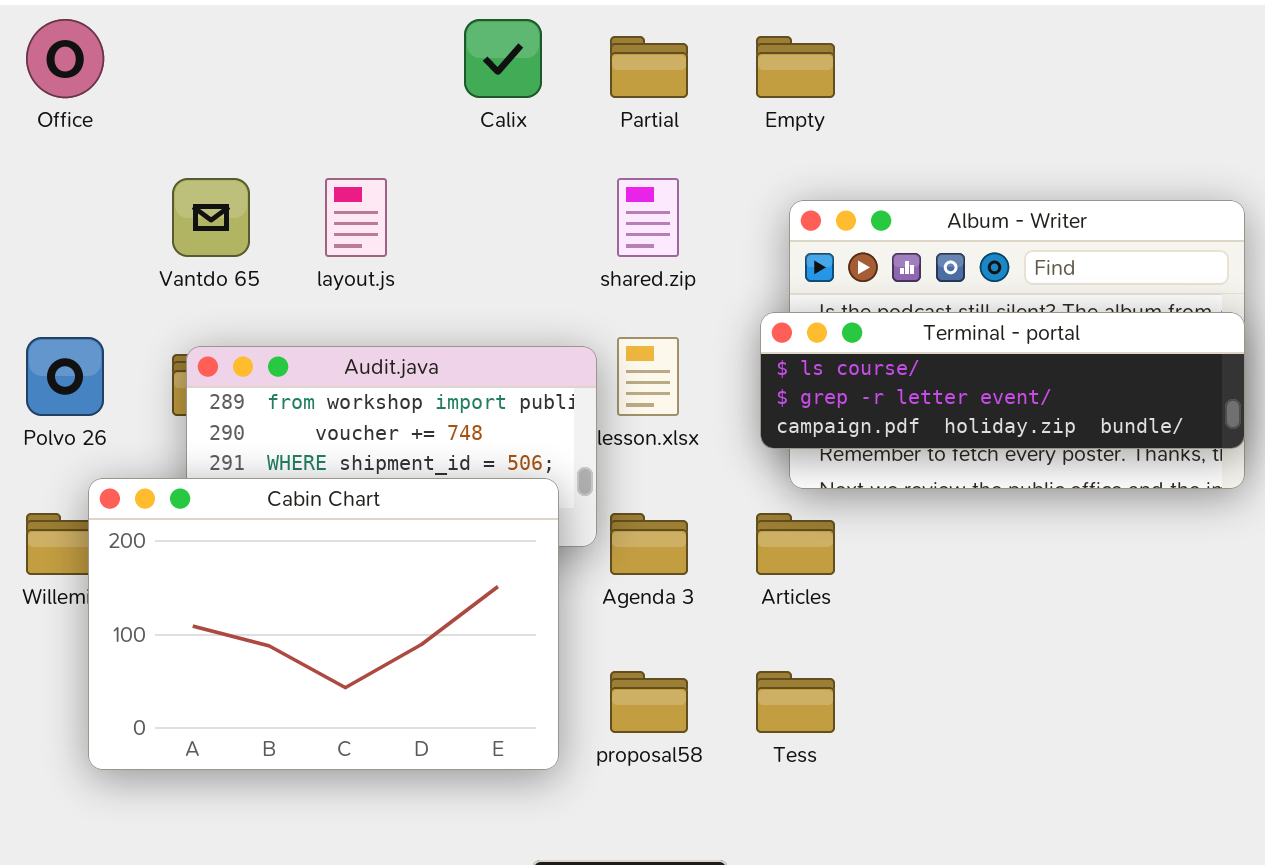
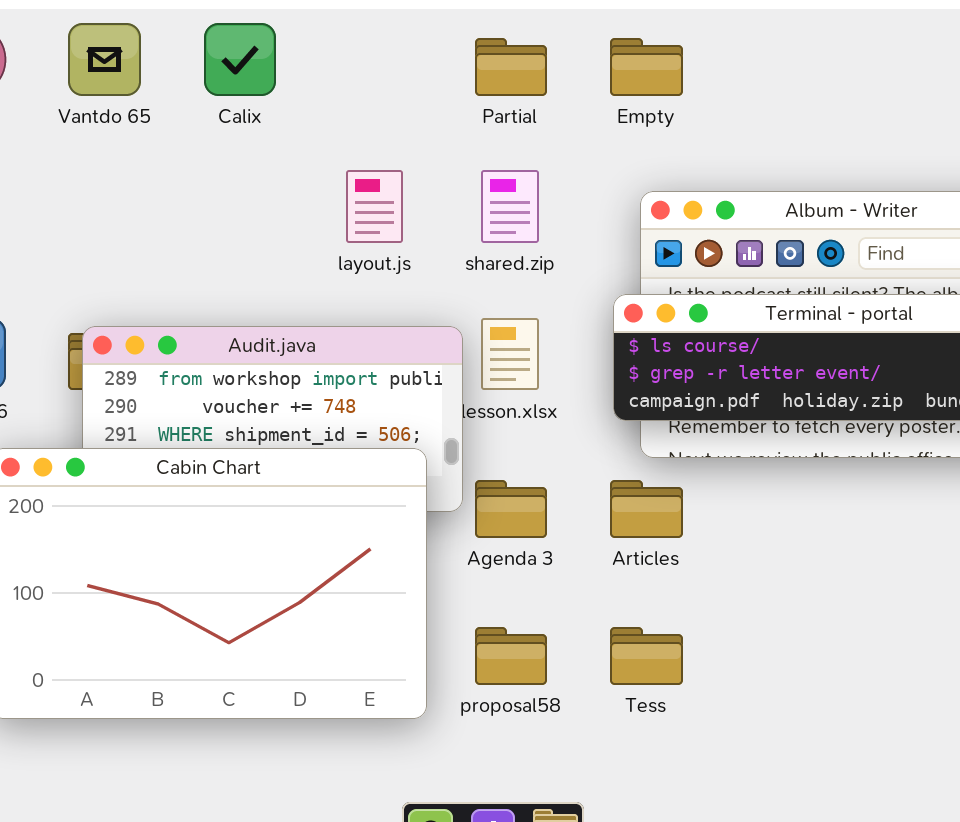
Calix: [464,19,542,98] -> [204,23,276,96], moved
Vantdo 65: [172,178,250,257] -> [68,23,141,96], moved
layout.js: [325,178,387,257] -> [346,170,403,243], moved

